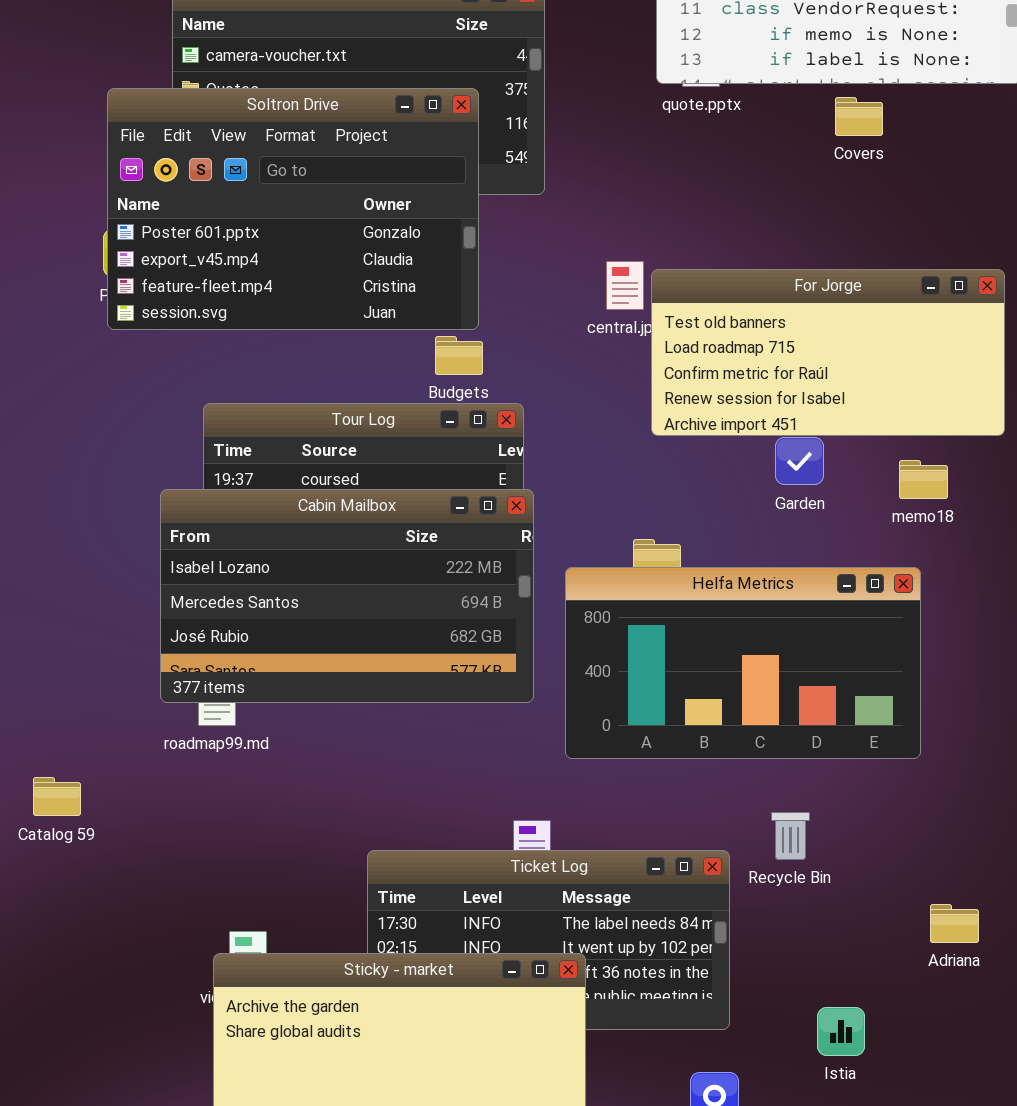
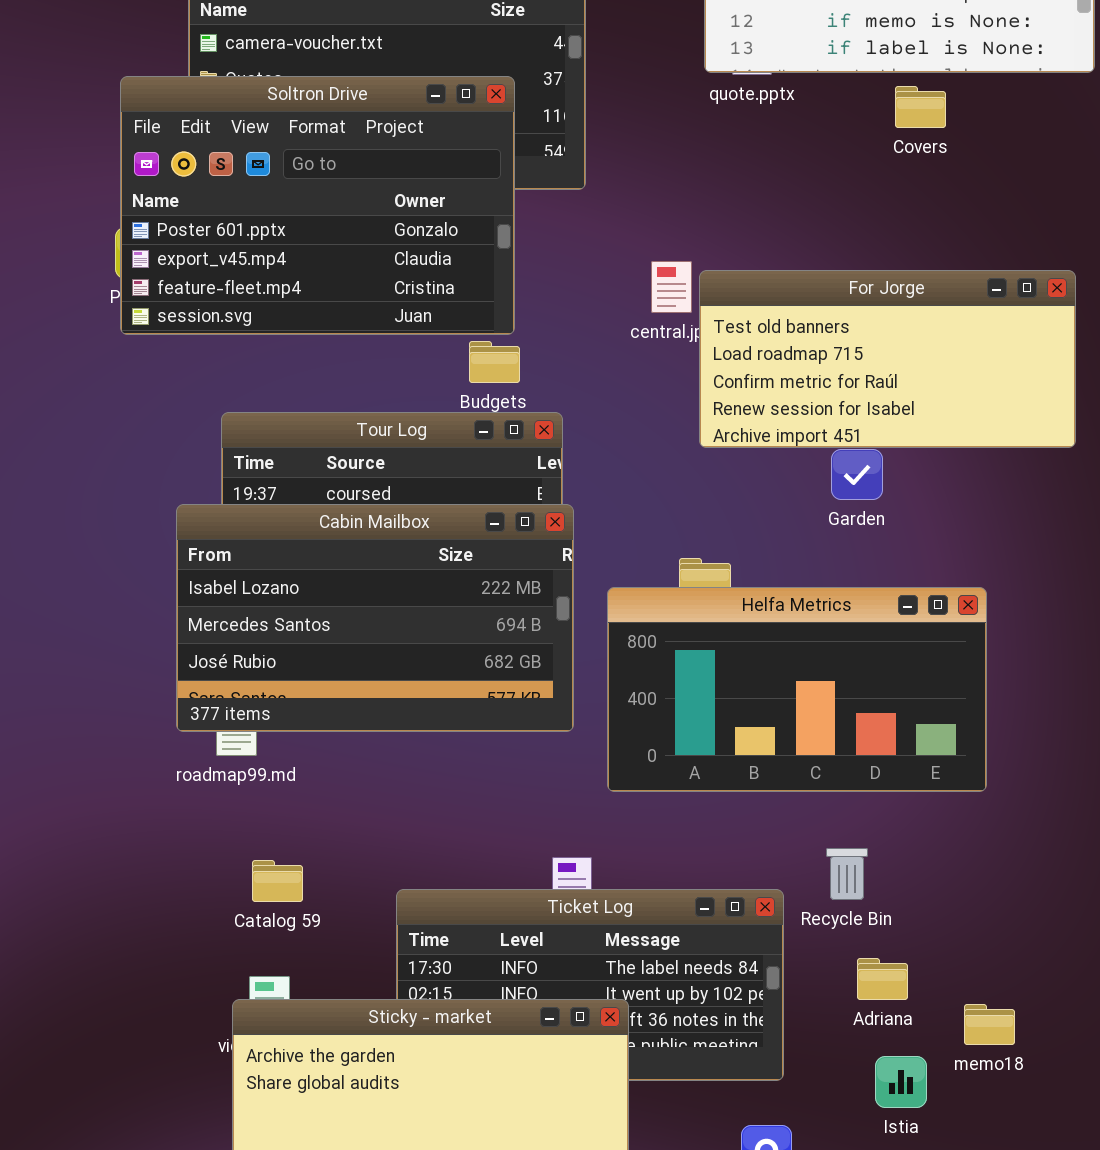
memo18: [899,460,948,499] -> [964,1004,1015,1045], moved
Catalog 59: [33,777,81,816] -> [252,860,303,902], moved
Adriana: [930,904,979,943] -> [857,958,908,1000], moved

